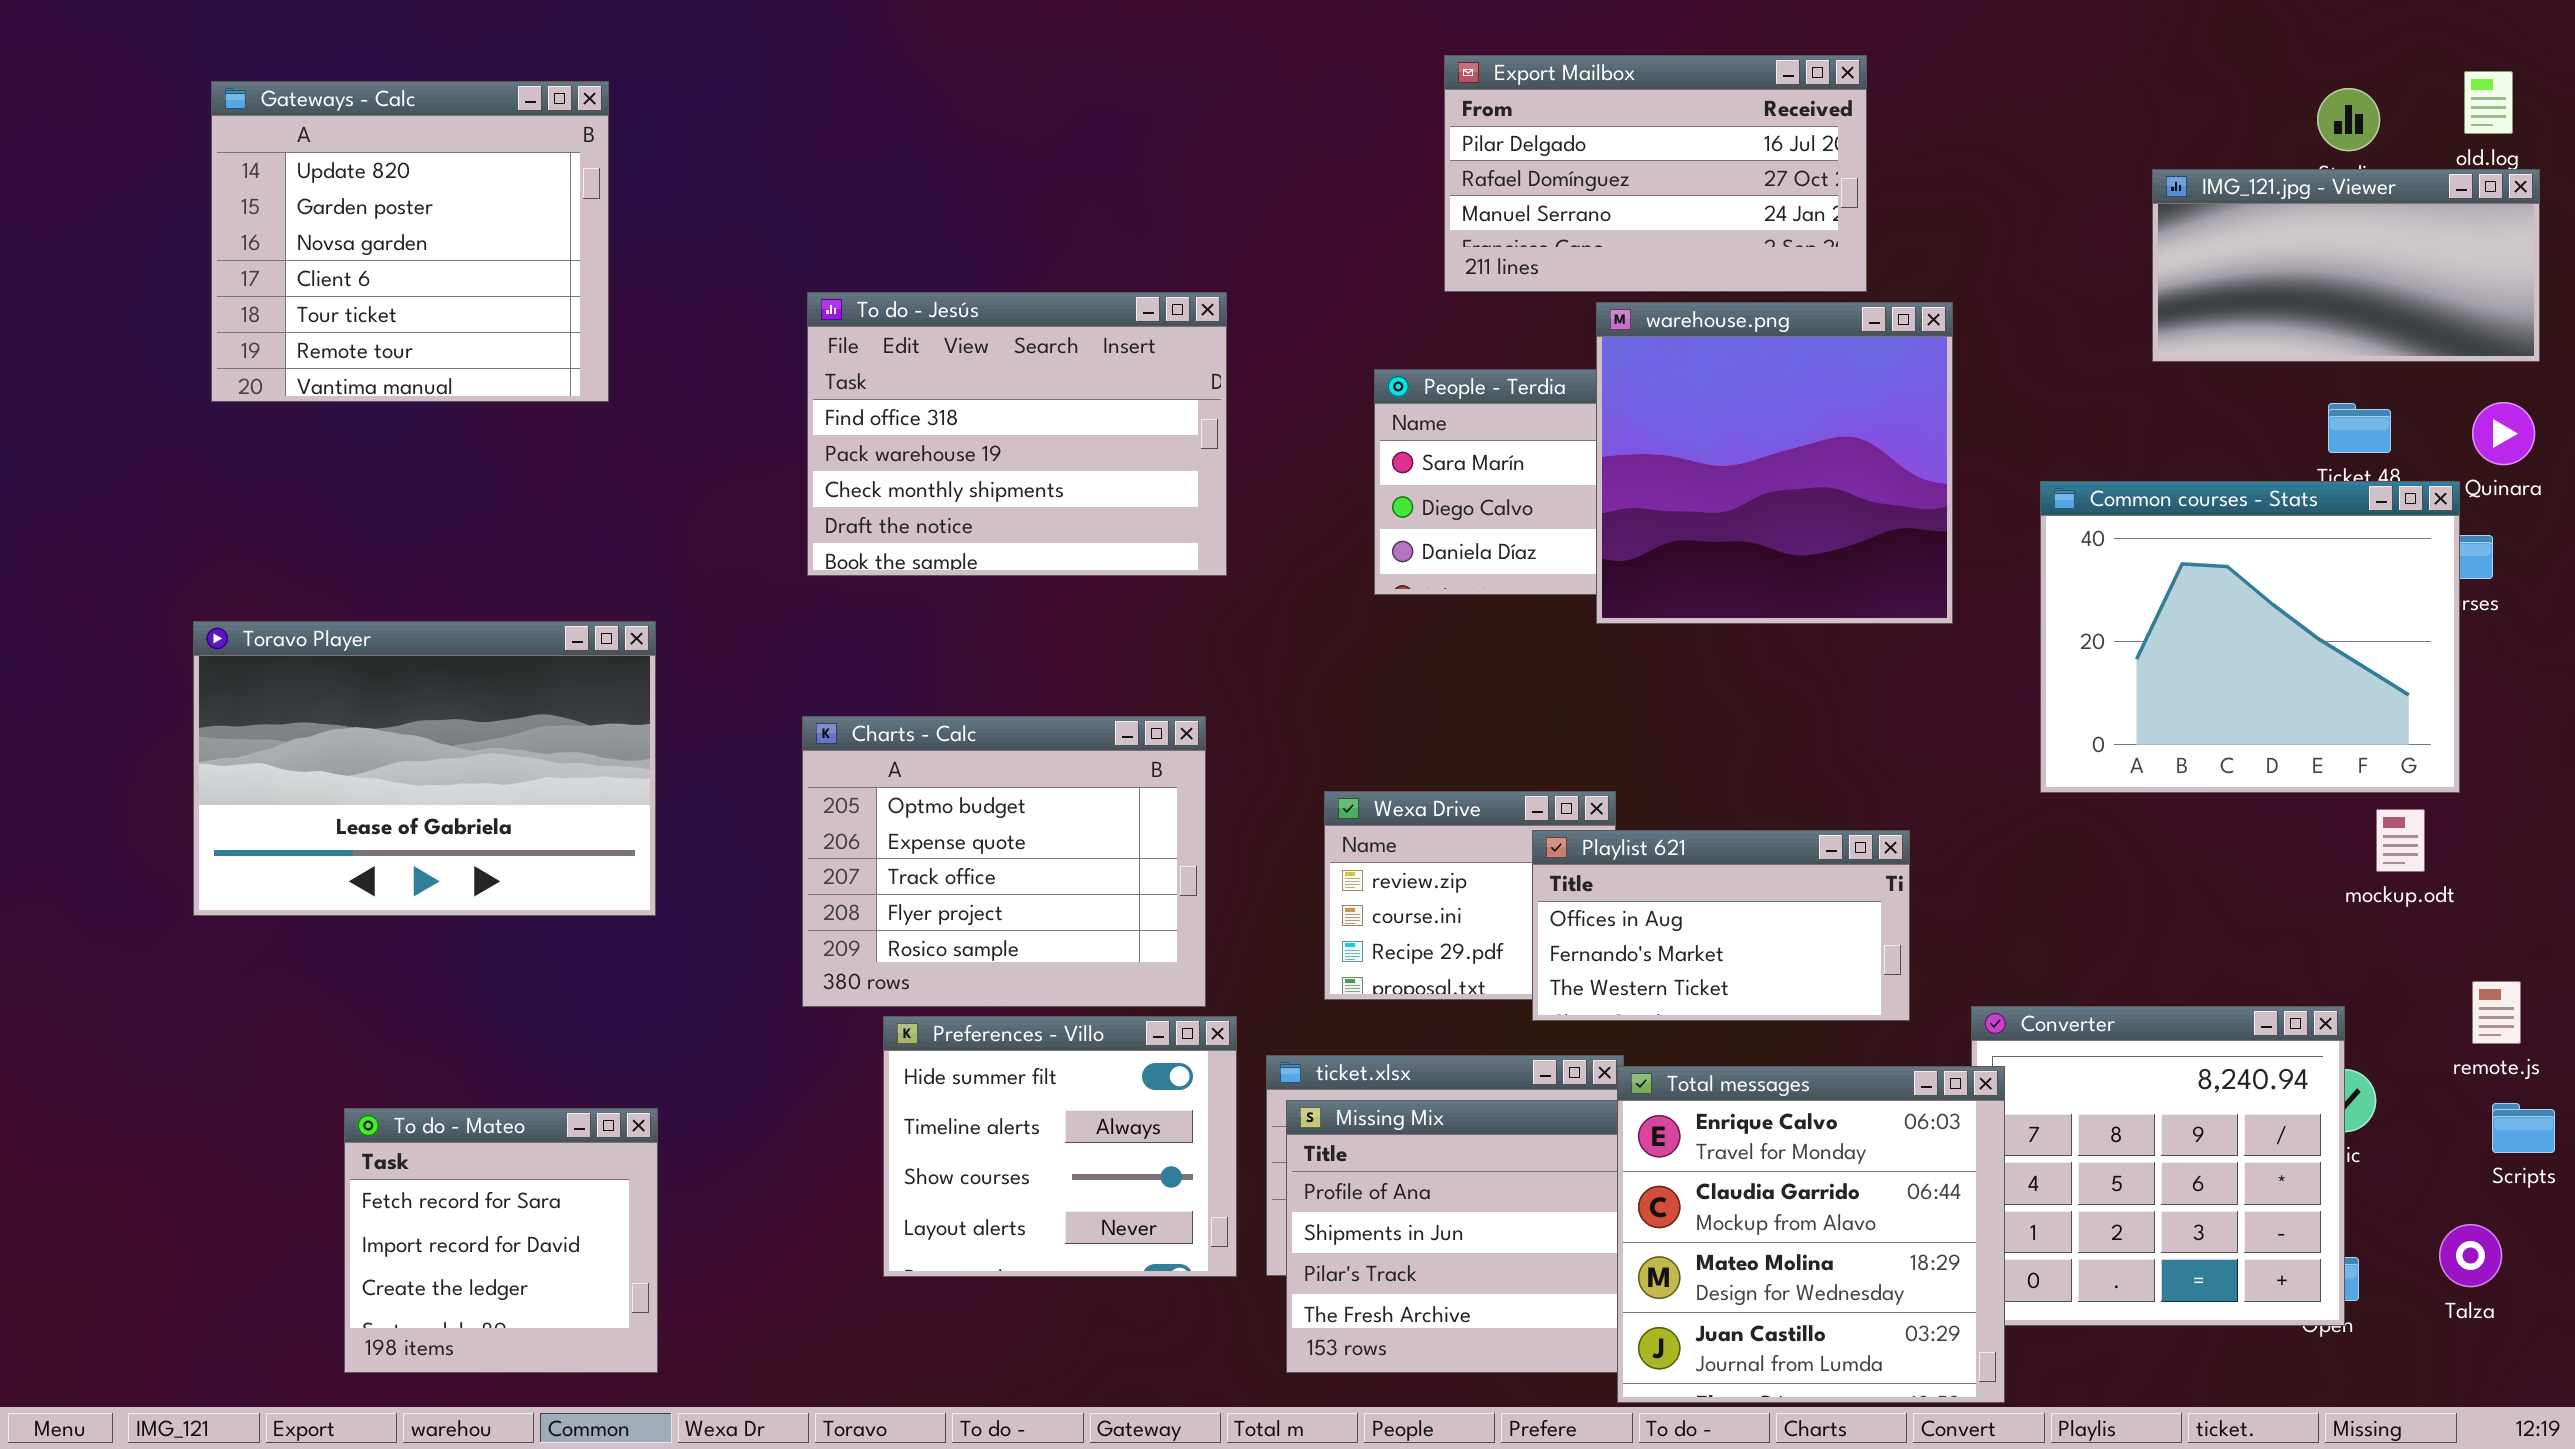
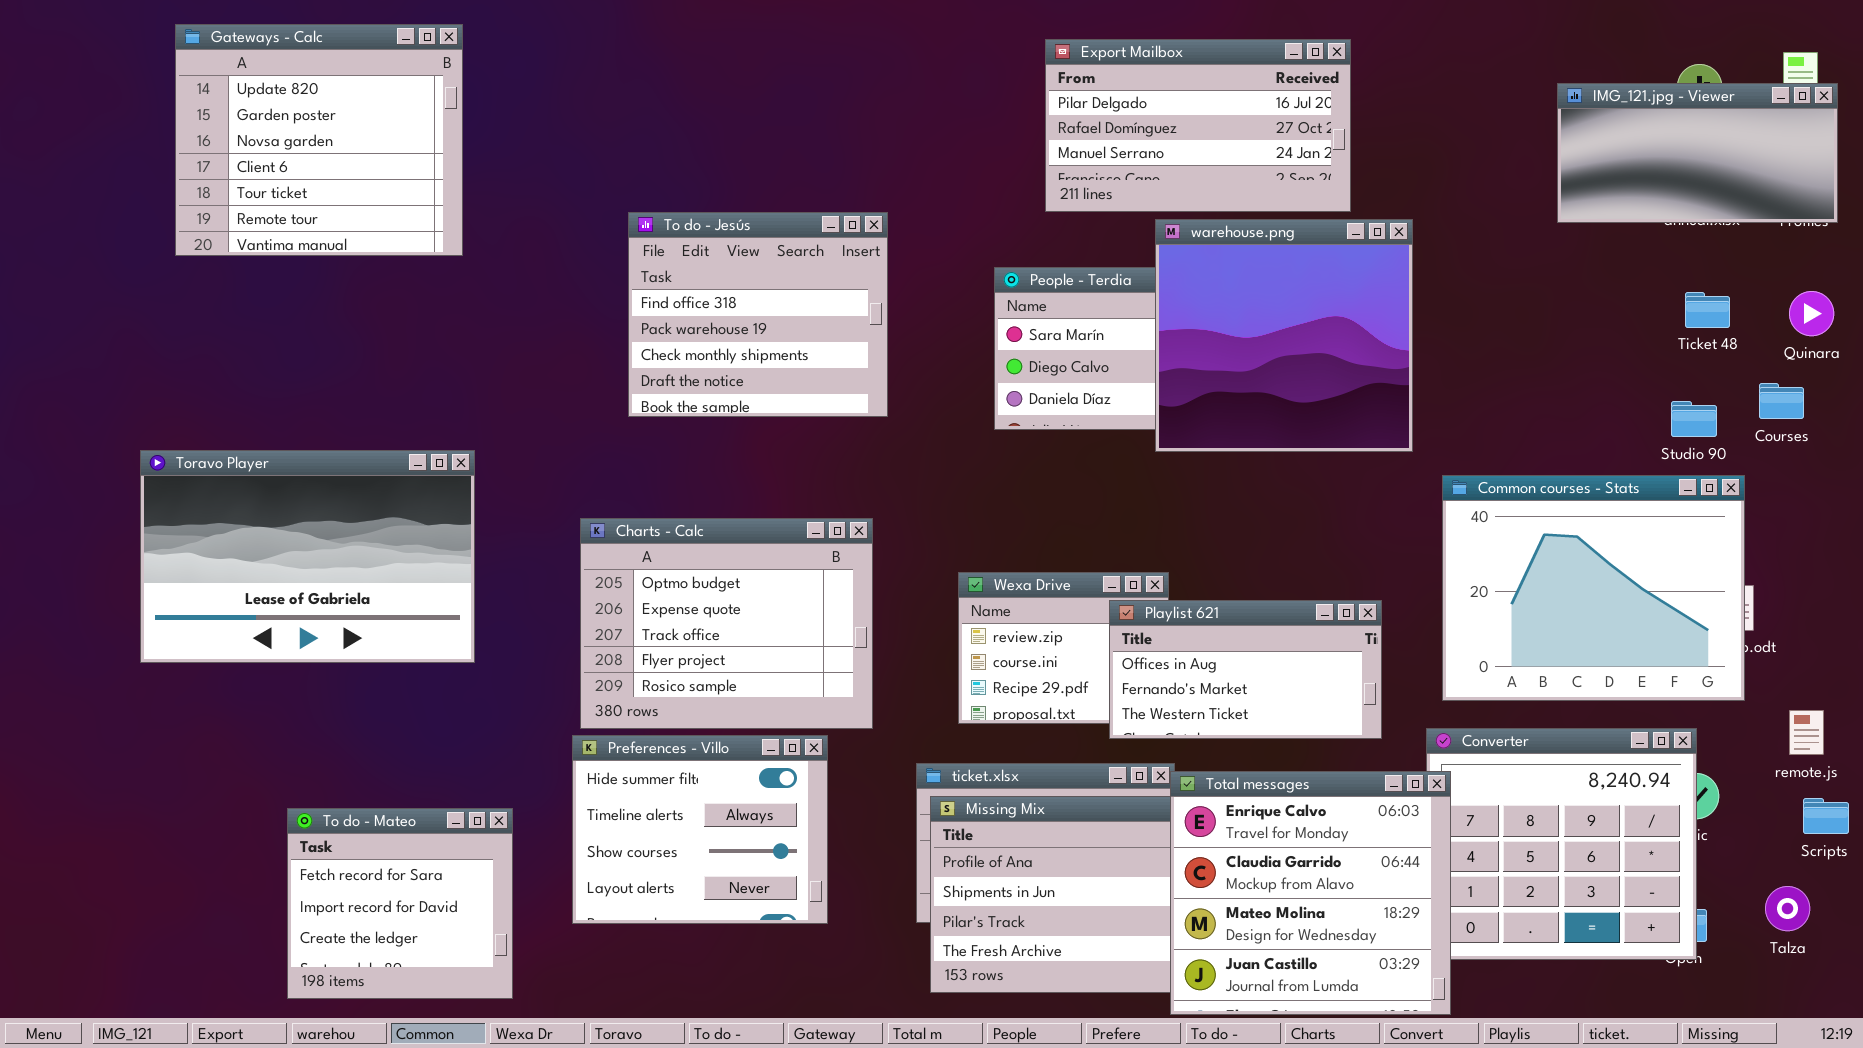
Gateways - Calc: [211,81,609,402] -> [175,24,463,256], moved
IMG_121.jpg - Viewer: [2152,169,2540,362] -> [1557,83,1838,223], moved
To do - Jesús: [807,292,1227,576] -> [628,212,888,417], resized
Common courses - Stats: [2040,481,2460,793] -> [1442,475,1745,701], moved
Preferences - Villo: [883,1016,1237,1277] -> [572,735,828,924], moved
To do - Mateo: [344,1108,658,1373] -> [287,808,513,999], moved

